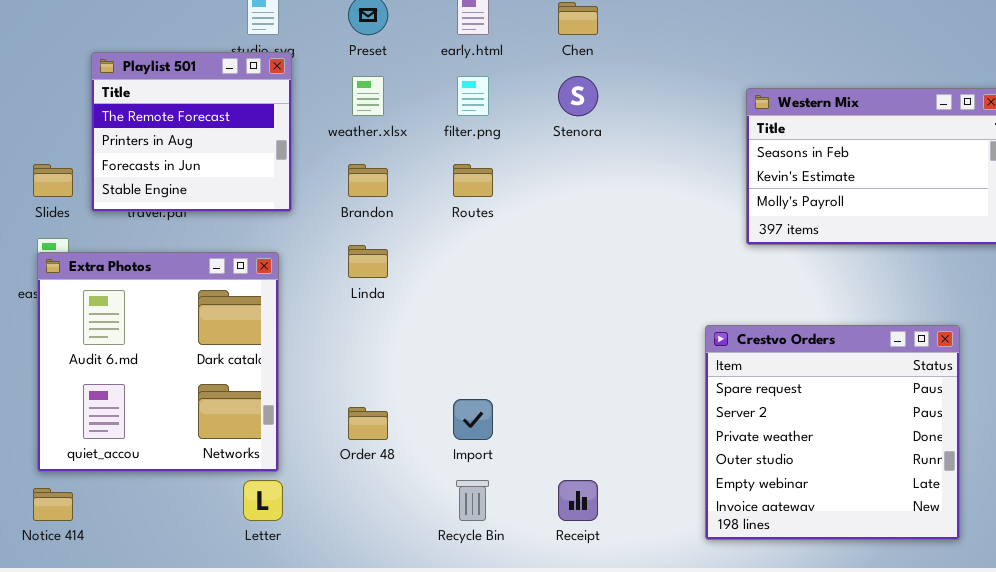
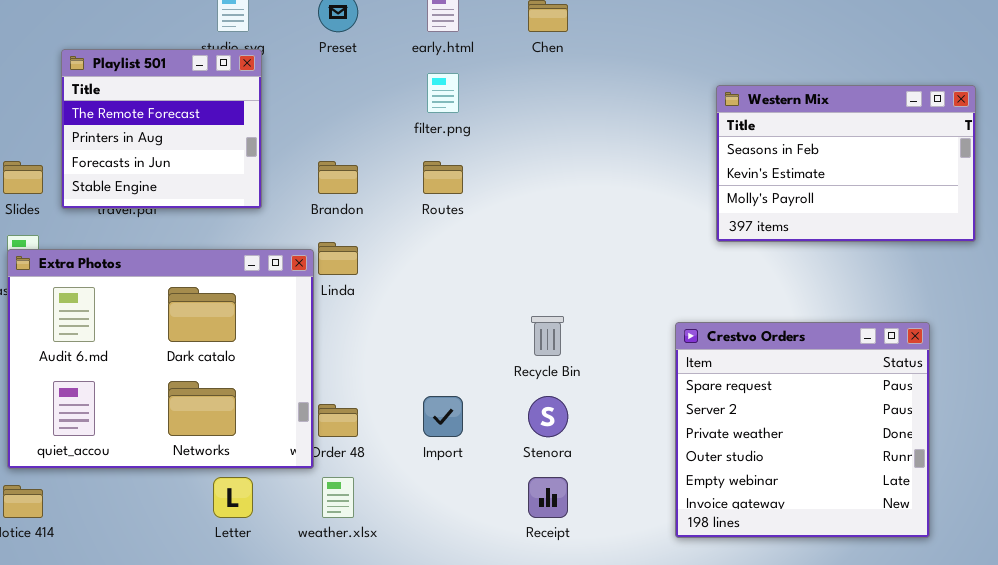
weather.xlsx: [352,76,384,116] -> [322,477,354,518], moved
Stenora: [558,76,598,116] -> [528,396,568,437], moved
Extra Photos: [37,252,279,472] -> [7,249,314,469], resized
Recycle Bin: [456,480,489,521] -> [531,316,564,356], moved

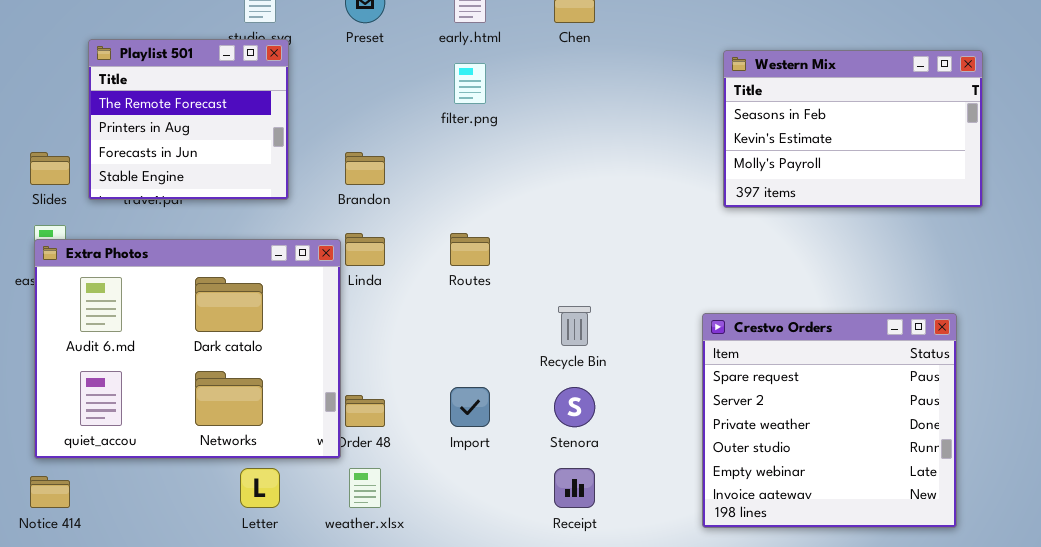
Western Mix: [716,85,976,242] -> [723,50,983,208], moved
Routes: [423,161,463,194] -> [450,233,490,266], moved

